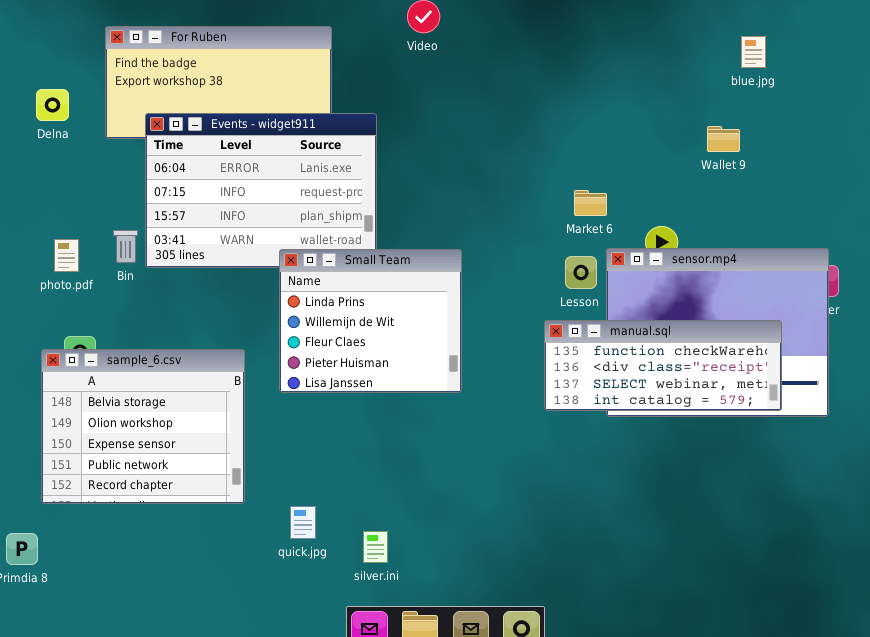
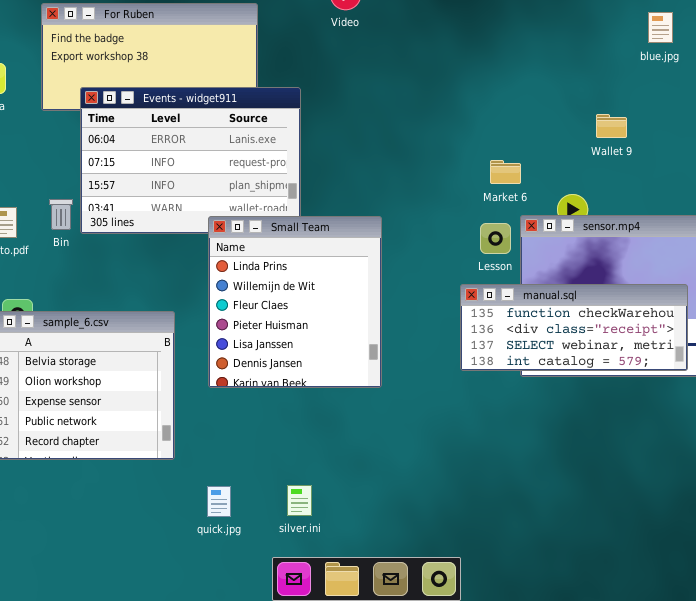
Wallet 9: [707,126,740,152] -> [596,114,627,138], moved
Small Team: [279,249,462,393] -> [208,216,382,388], resized
quick.jpg: [290,506,316,539] -> [207,486,231,517], moved

